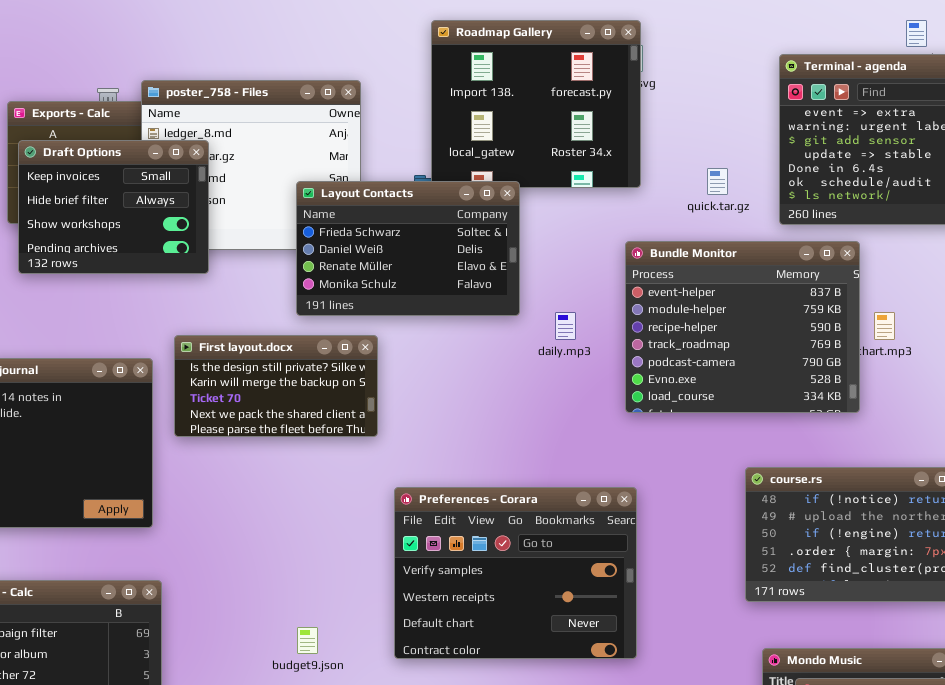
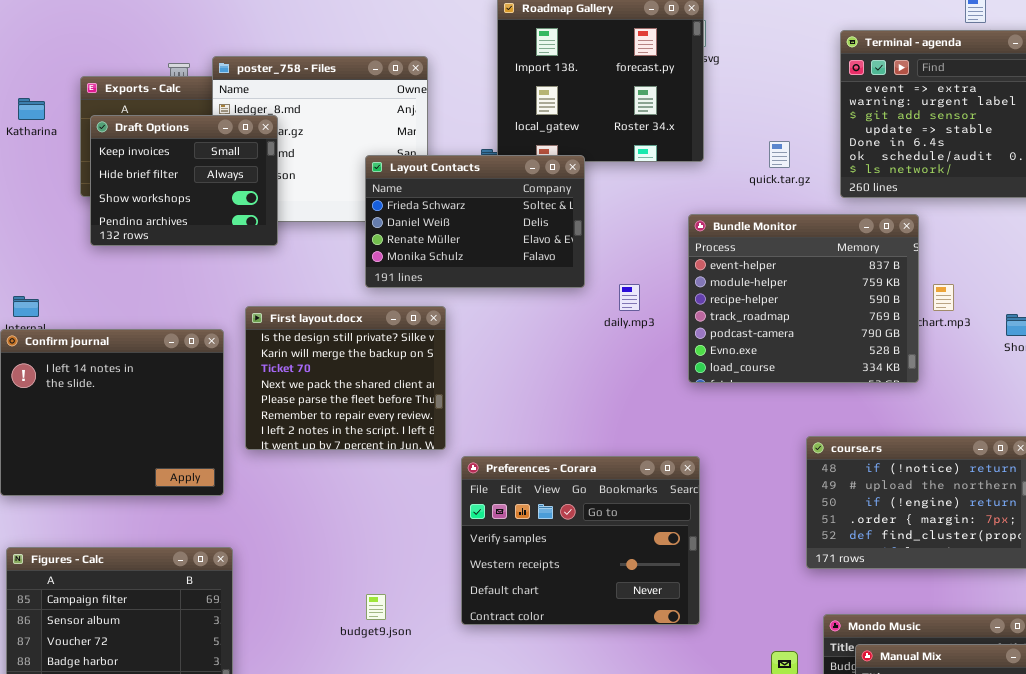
First layout.docx: [174,335,378,437] -> [245,306,446,450], resized

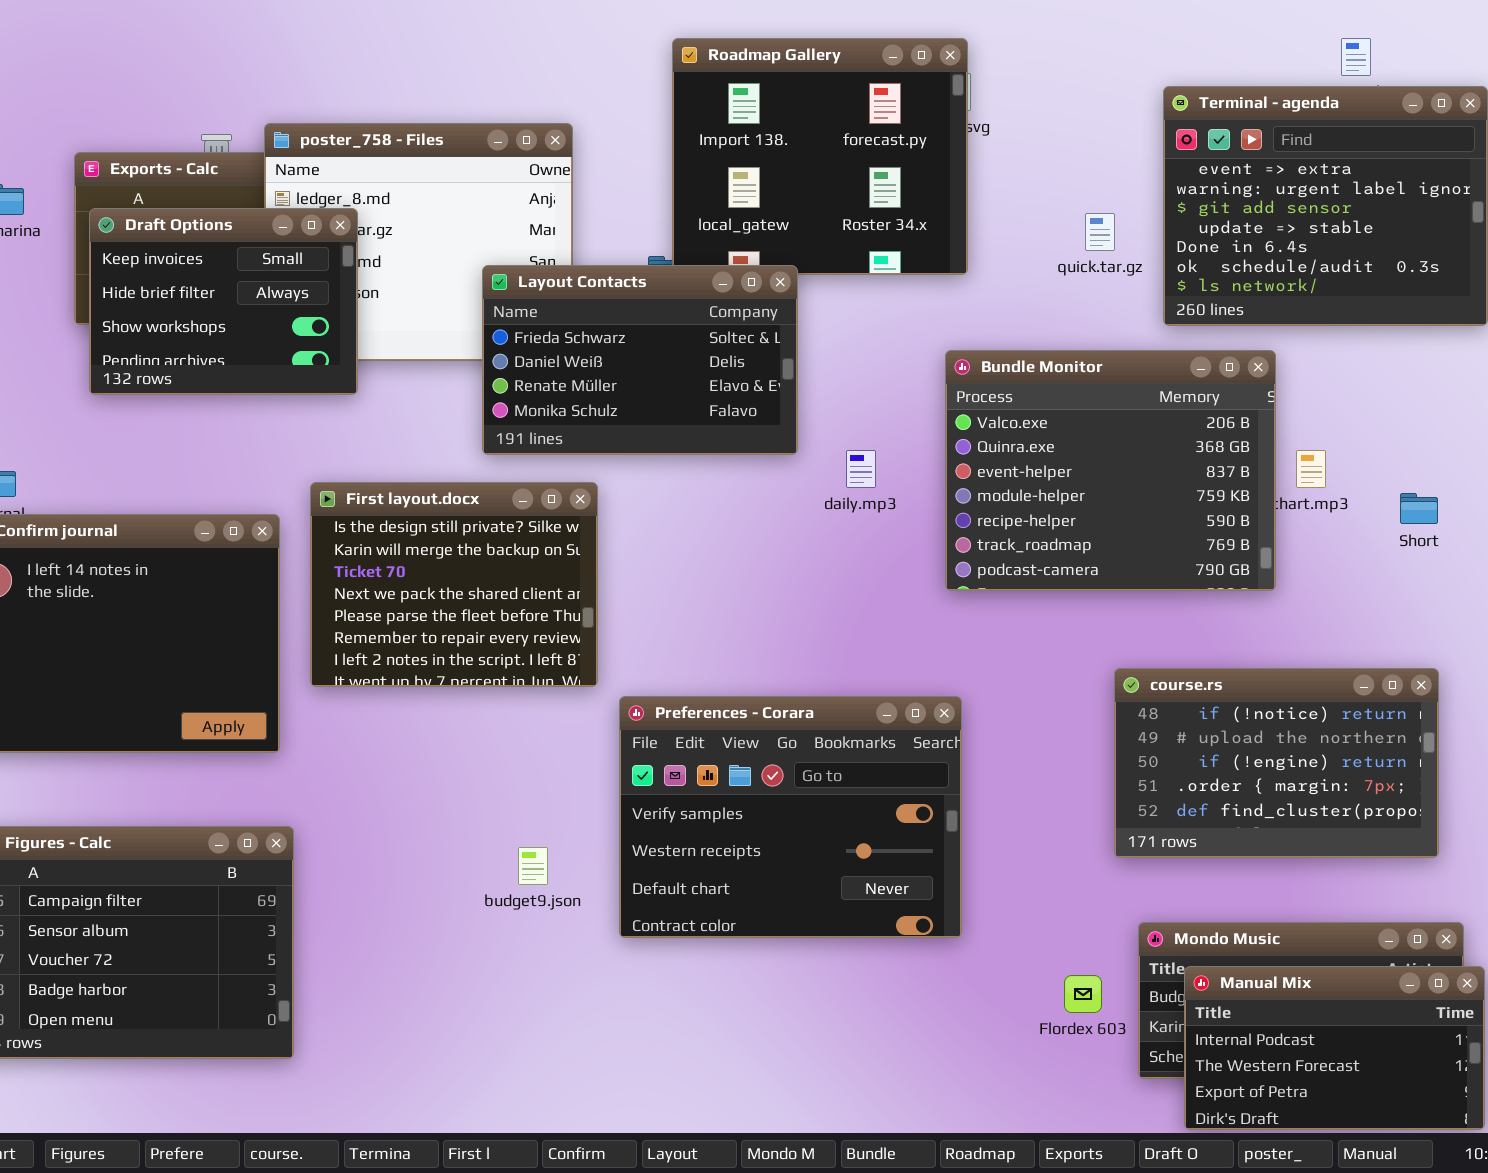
quick.tar.gz: [769,141,790,168] -> [1085,213,1115,251], moved
Bundle Monitor: [688,214,919,383] -> [945,350,1276,591], scrolled up 2 rows
budget9.json: [366,594,386,620] -> [518,847,548,885], moved

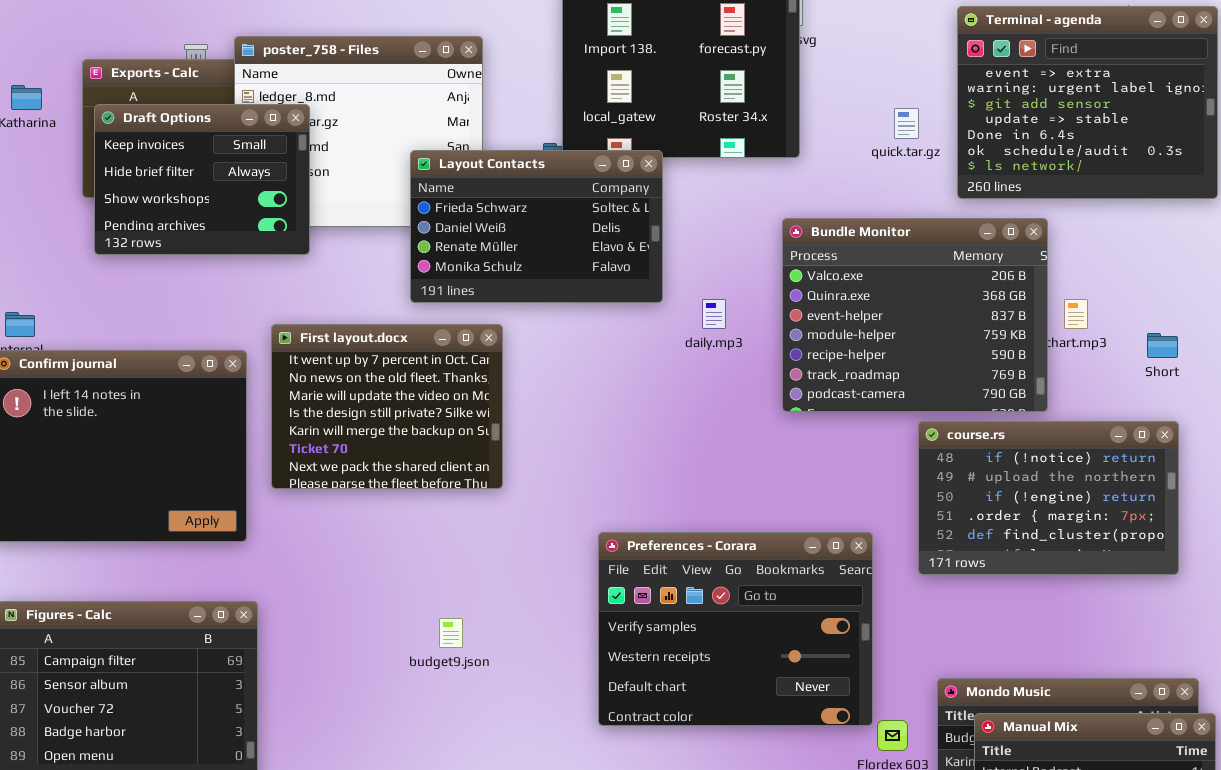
First layout.docx: [310,482,598,687] -> [271,324,503,489], scrolled up 3 rows
course.rs: [1114,668,1439,858] -> [918,421,1179,575], moved
Preferences - Corara: [619,696,962,938] -> [598,532,873,726], moved

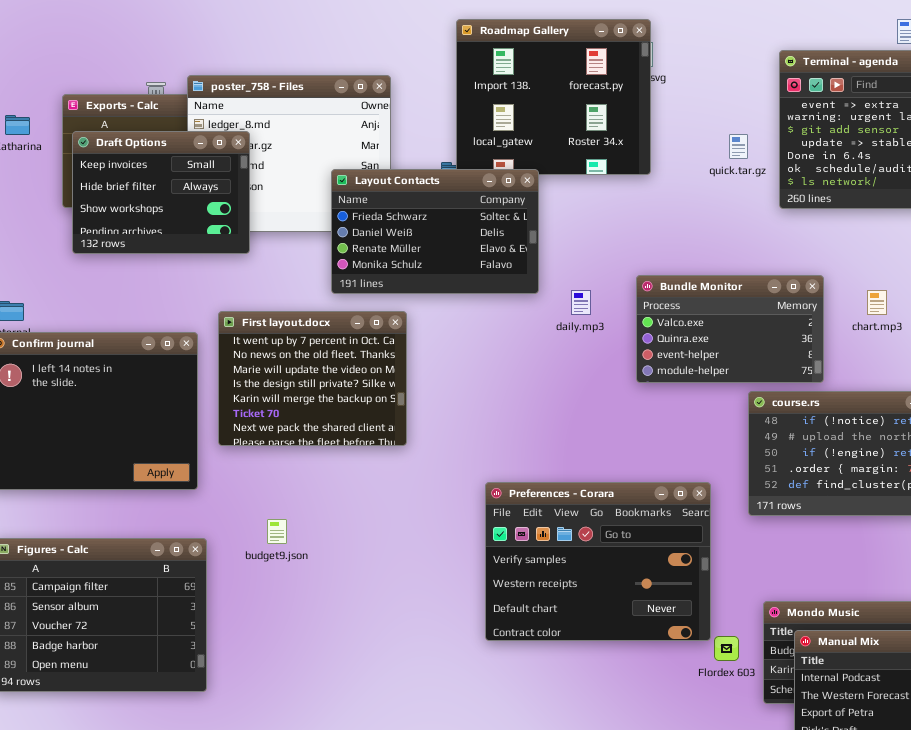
Bundle Monitor: [782,218,1048,412] -> [636,275,824,383], resized
budget9.json: [439,618,463,648] -> [267,519,287,544], moved

